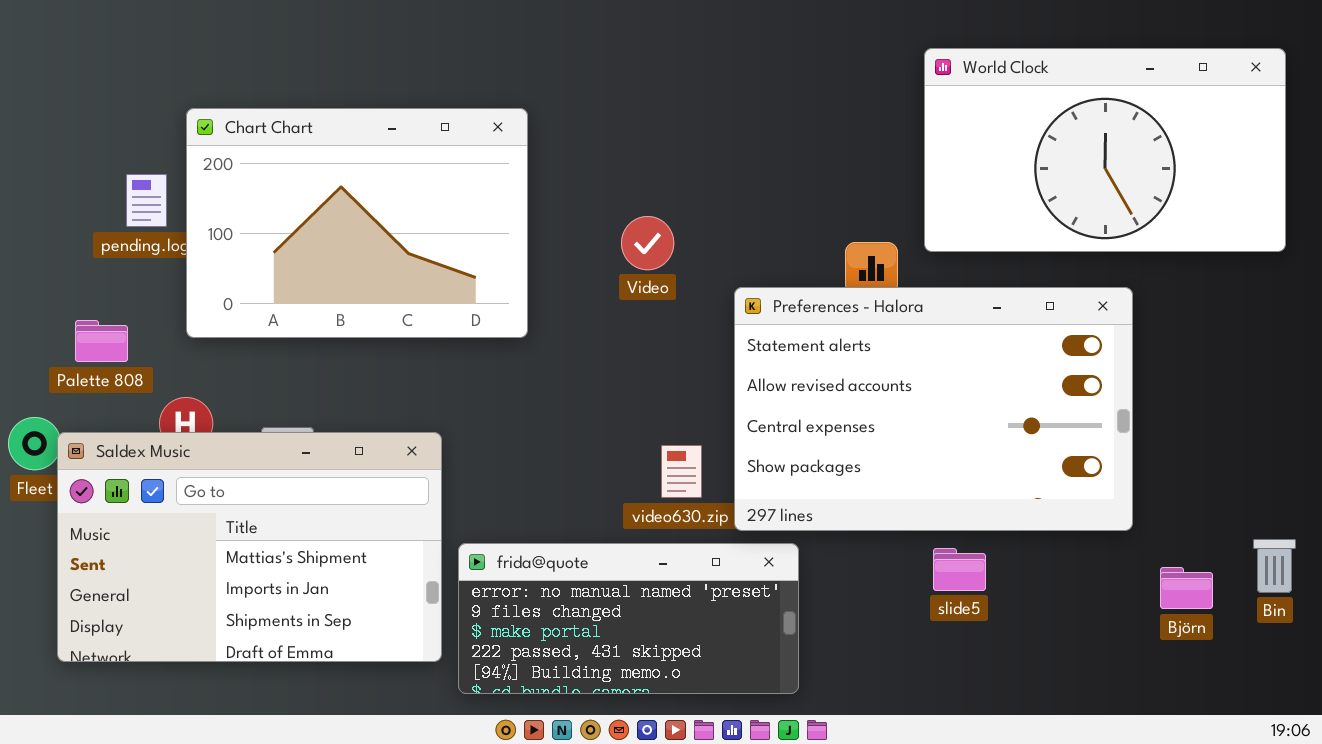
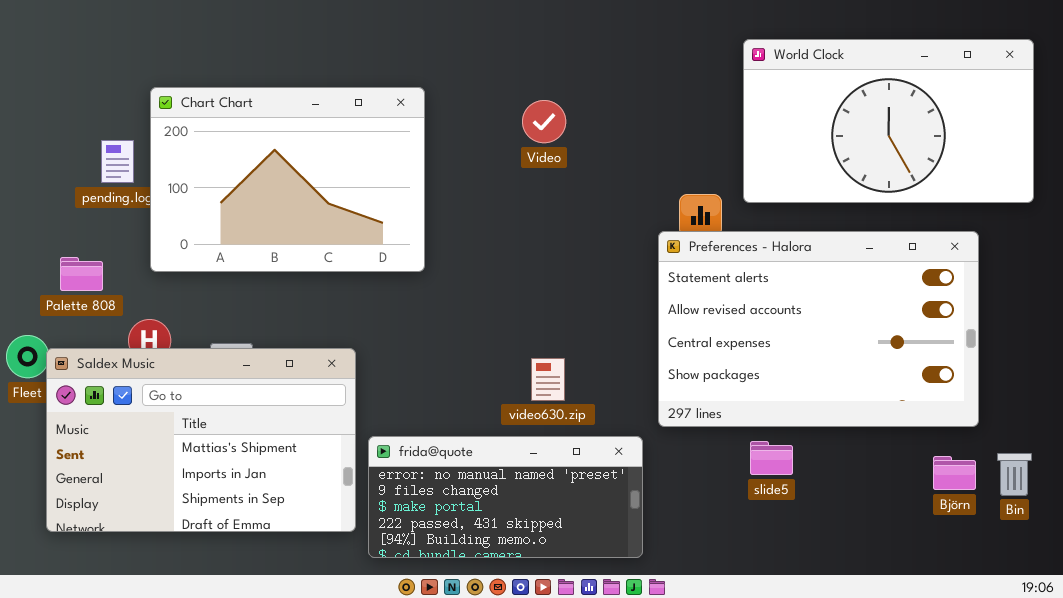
Video: [621,216,674,270] -> [522,100,566,143], moved
Preferences - Halora: [734,287,1133,531] -> [658,231,979,427], moved
Bin: [1253,539,1296,593] -> [997,453,1032,496], moved

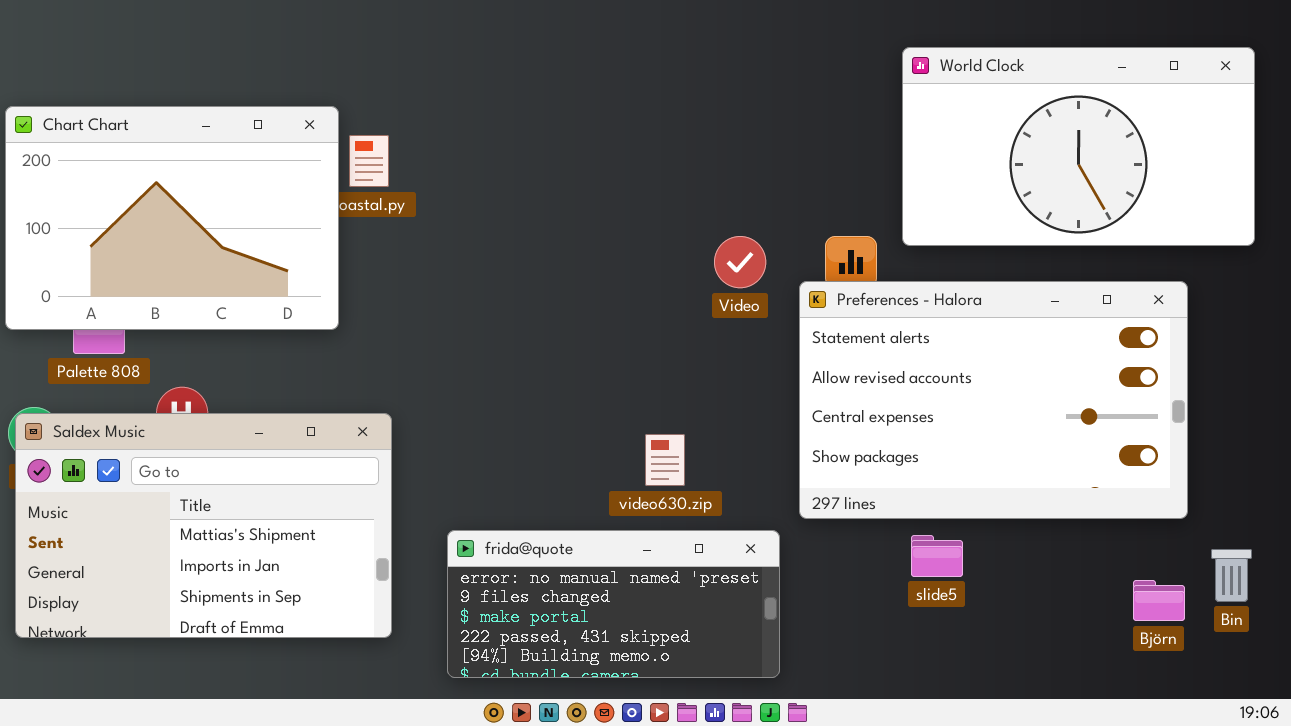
Chart Chart: [150,87,425,272] -> [5,106,339,330], moved
Video: [522,100,566,143] -> [714,236,766,288], moved
Saldex Music: [46,348,356,532] -> [15,413,392,638], moved
Björn: [933,456,976,490] -> [1133,580,1185,621], moved

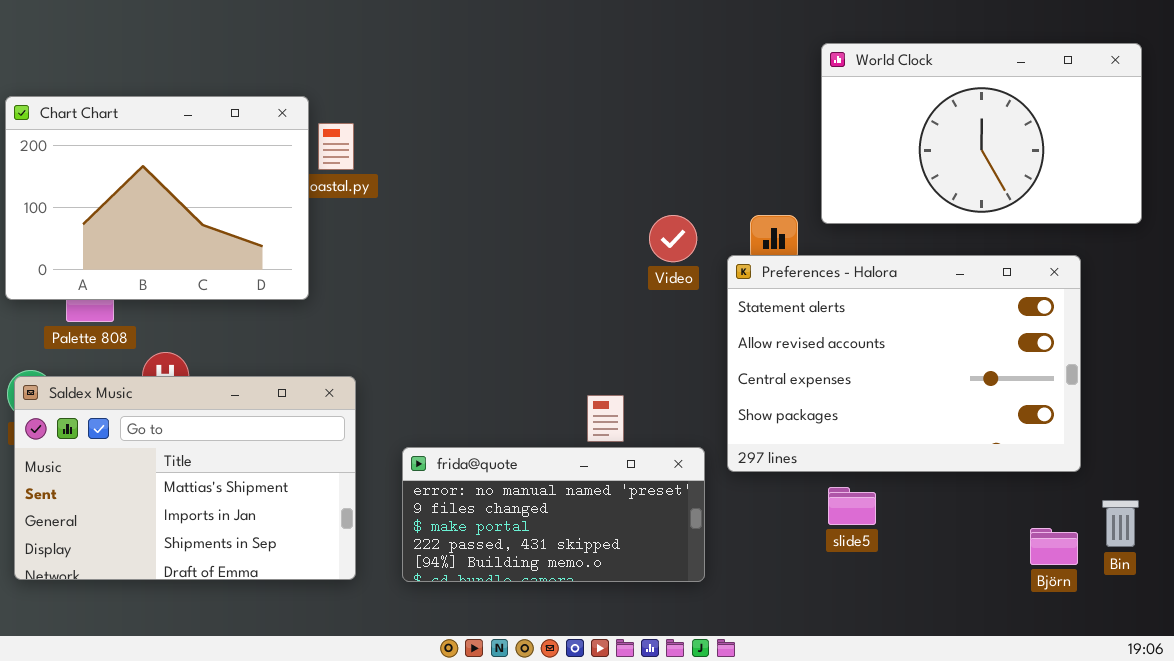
frida@quote: [447,530,780,678] -> [402,447,705,582], moved

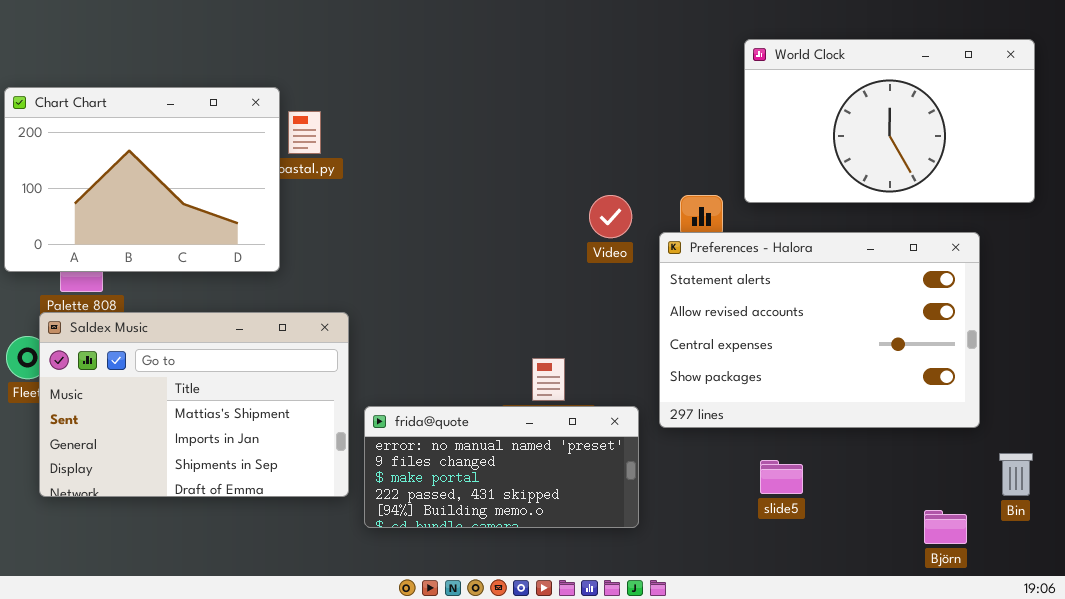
Saldex Music: [14,376,356,580] -> [39,312,349,497], moved
slide5: [828,487,876,525] -> [760,460,803,494], moved
Björn: [1030,528,1078,565] -> [924,510,967,544], moved

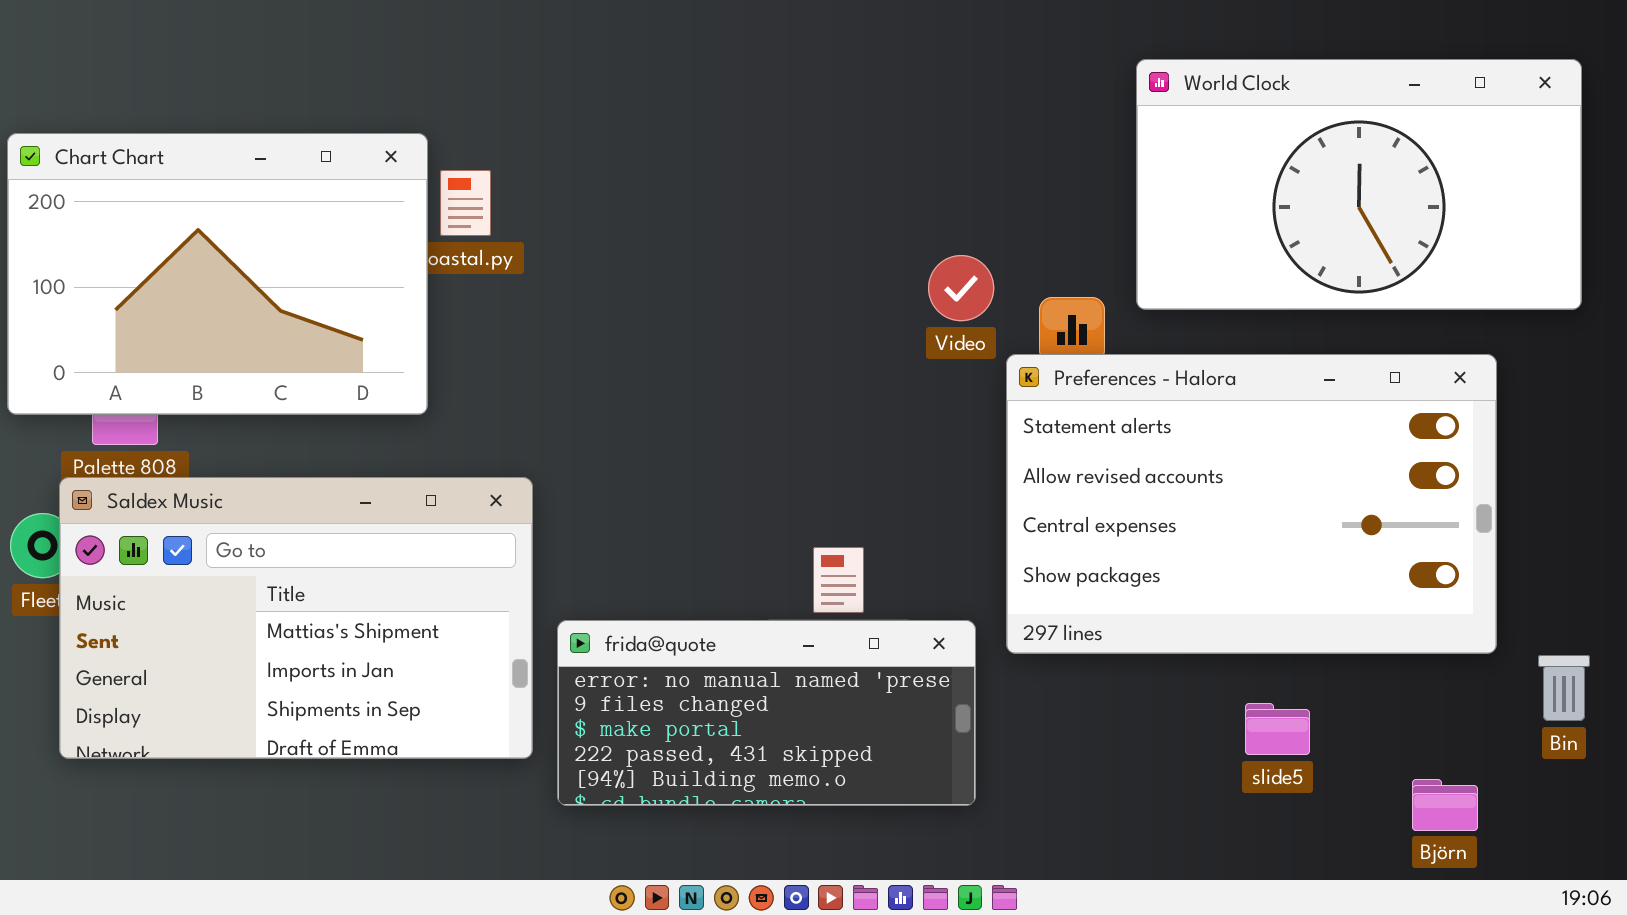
Video: [589,195,632,238] -> [928,255,994,321], moved
Bin: [999,453,1033,496] -> [1538,655,1590,721], moved
slide5: [760,460,803,494] -> [1245,703,1310,755], moved

